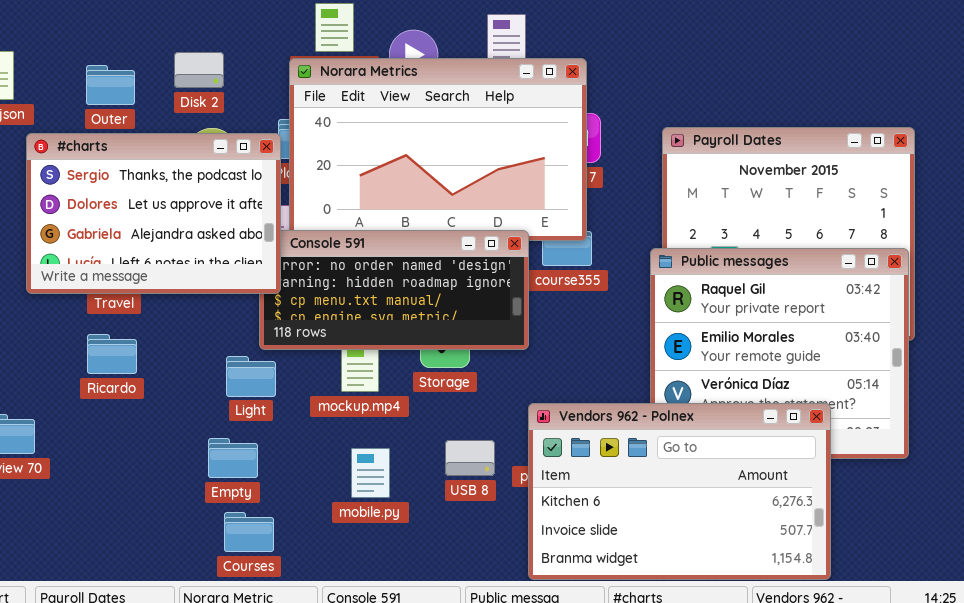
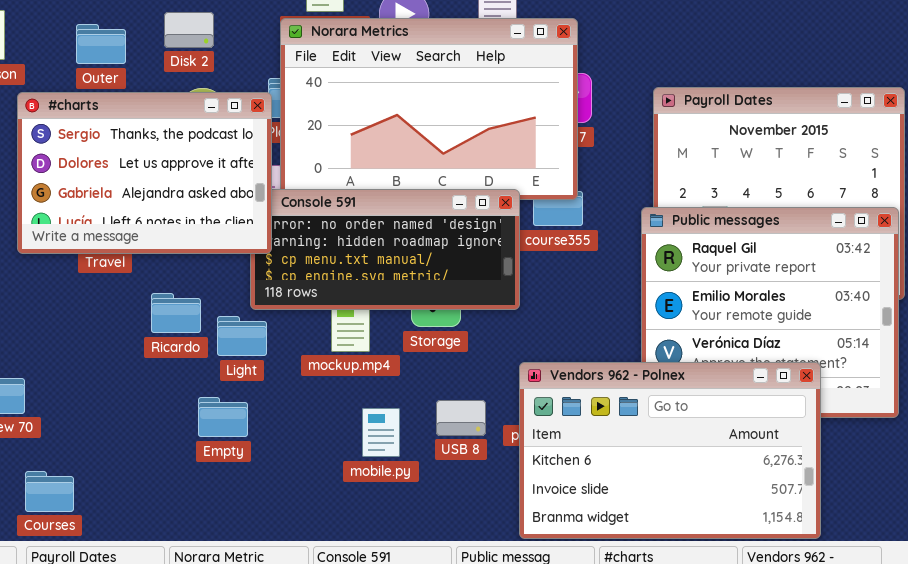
Ricardo: [87,334,137,374] -> [151,293,201,333], moved
mobile.py: [351,448,390,498] -> [362,408,400,457], moved
Courses: [224,512,274,552] -> [25,471,74,512], moved

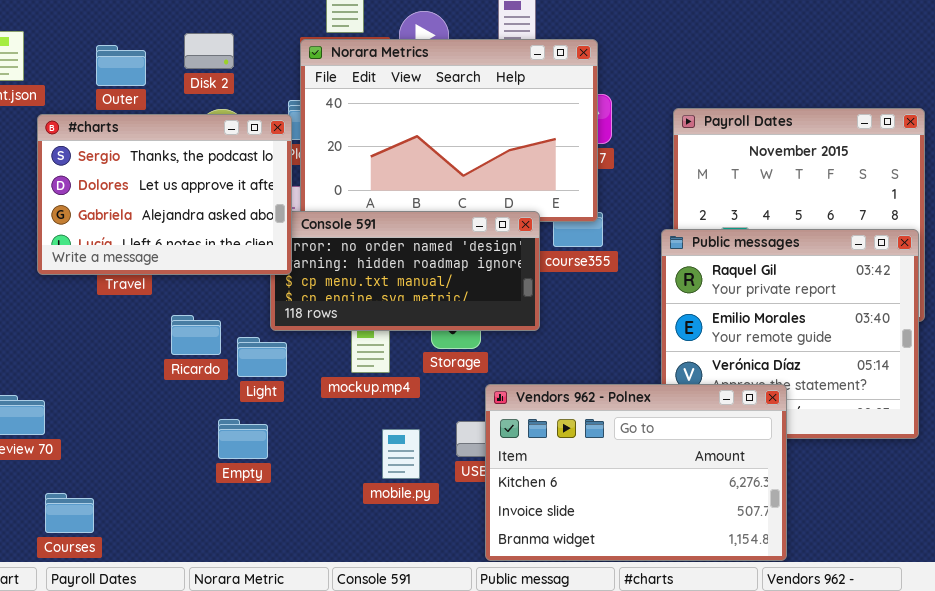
Vendors 962 - Polnex: [519,362,821,539] -> [485,384,787,561], moved

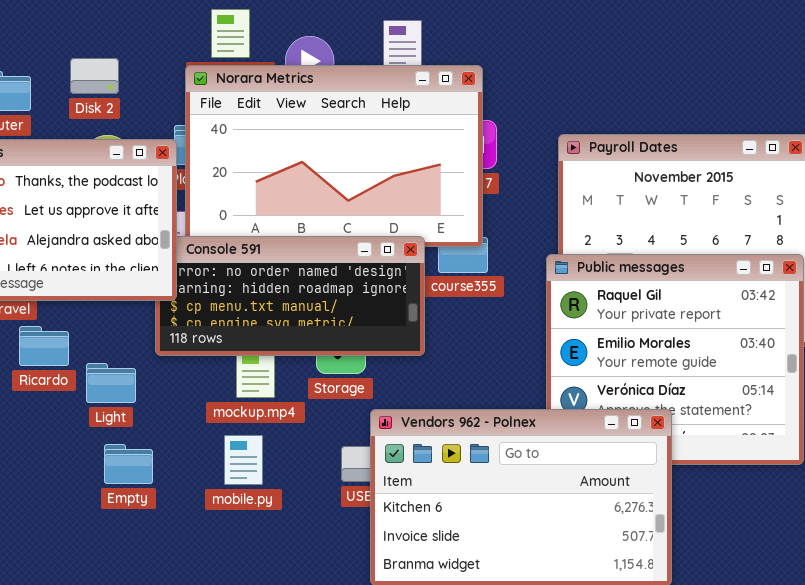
Ricardo: [171,315,221,355] -> [19,326,69,366], moved
Light: [237,337,287,377] -> [86,363,136,403], moved
mobile.py: [382,429,420,479] -> [224,435,263,485], moved

